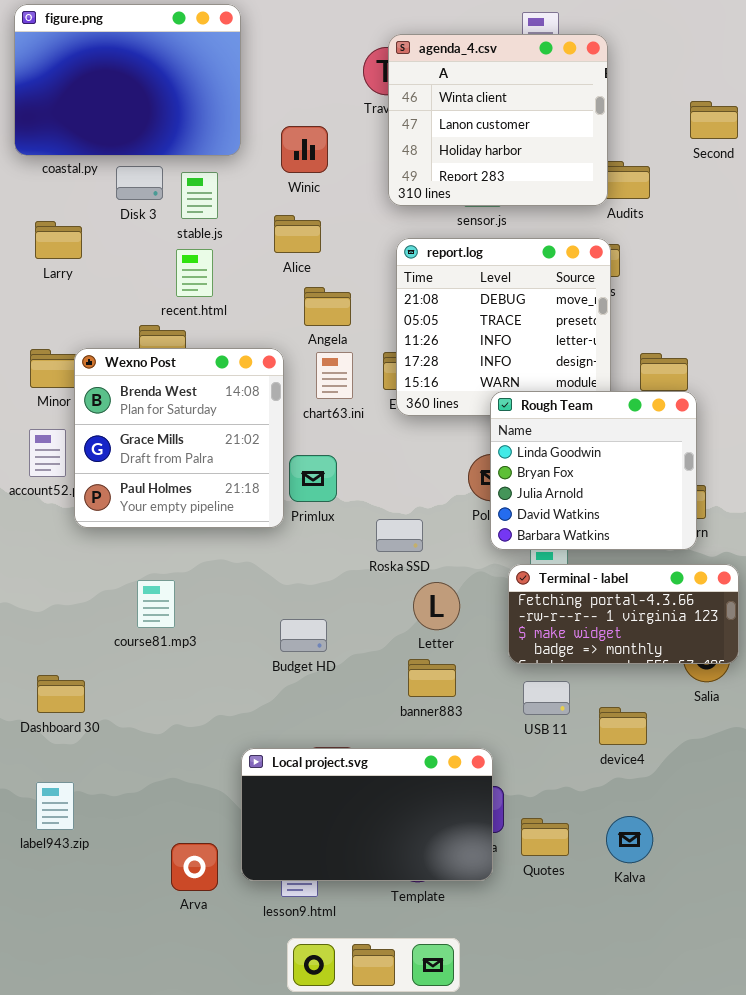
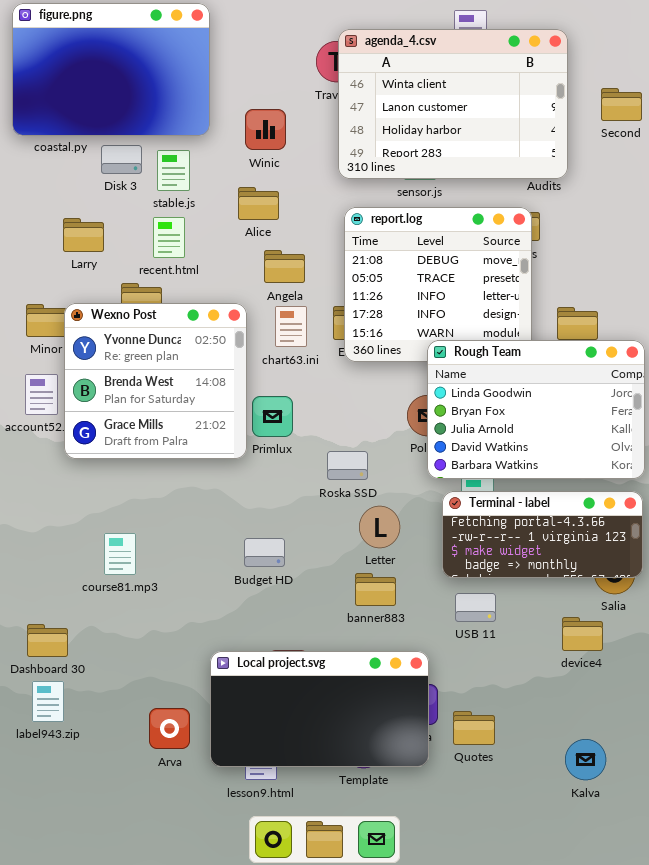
agenda_4.csv: [388,34,608,206] -> [338,29,568,179], resized
Larry: [35,221,82,259] -> [63,218,104,252], moved
Wexno Post: [74,348,284,528] -> [64,303,247,459], scrolled up 1 row
Rough Team: [490,391,697,550] -> [427,340,645,479], resized
course81.mp3: [137,580,175,628] -> [104,533,136,575], moved
Dashboard 30: [37,675,85,713] -> [27,624,68,657], moved
device4: [599,707,647,745] -> [562,617,603,651], moved
Kalva: [606,816,653,863] -> [565,739,606,780], moved
Arva: [171,843,218,891] -> [149,708,190,749], moved

